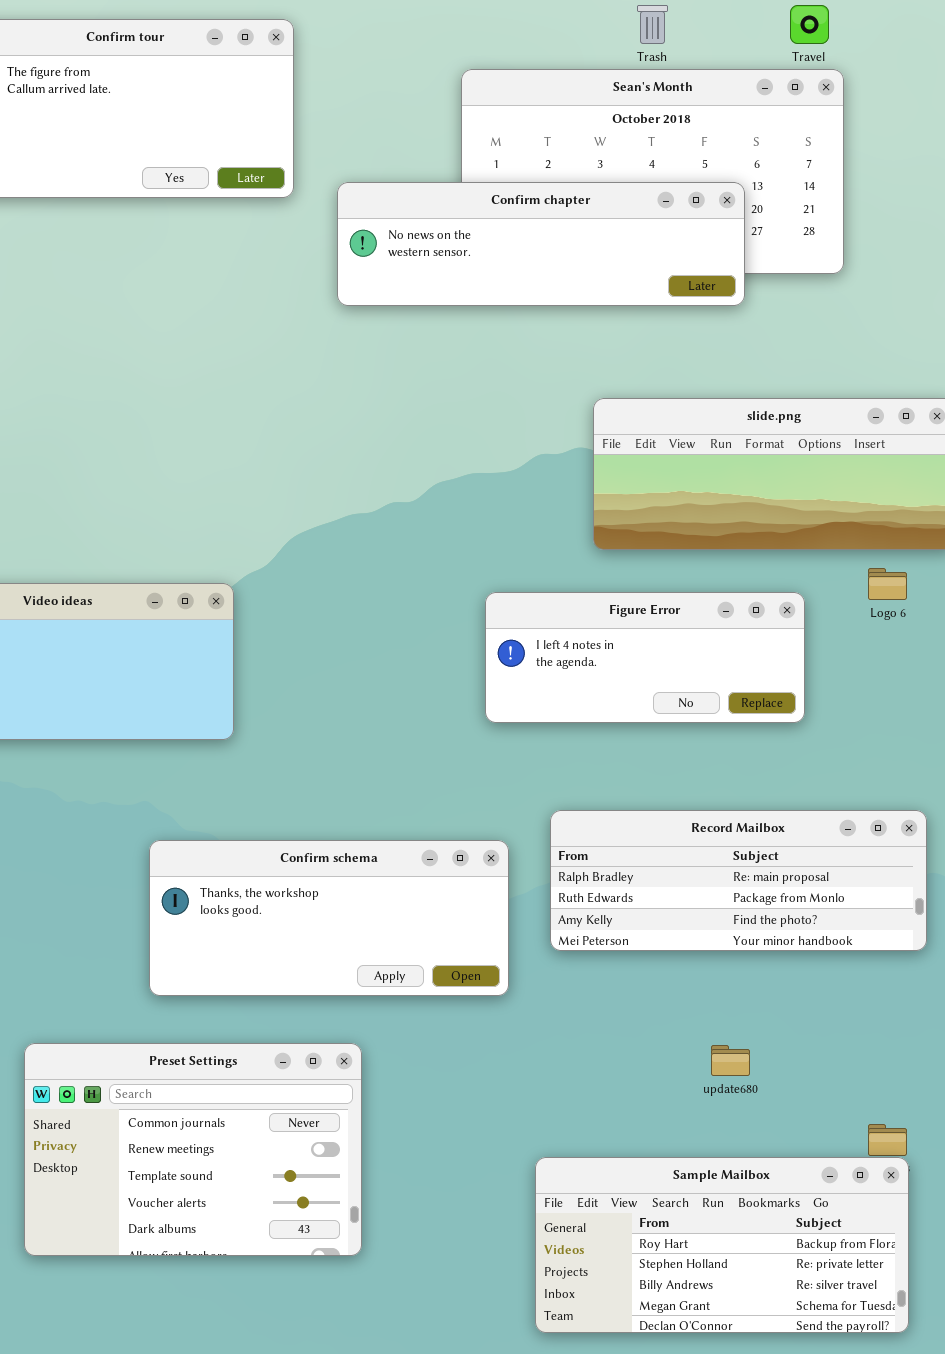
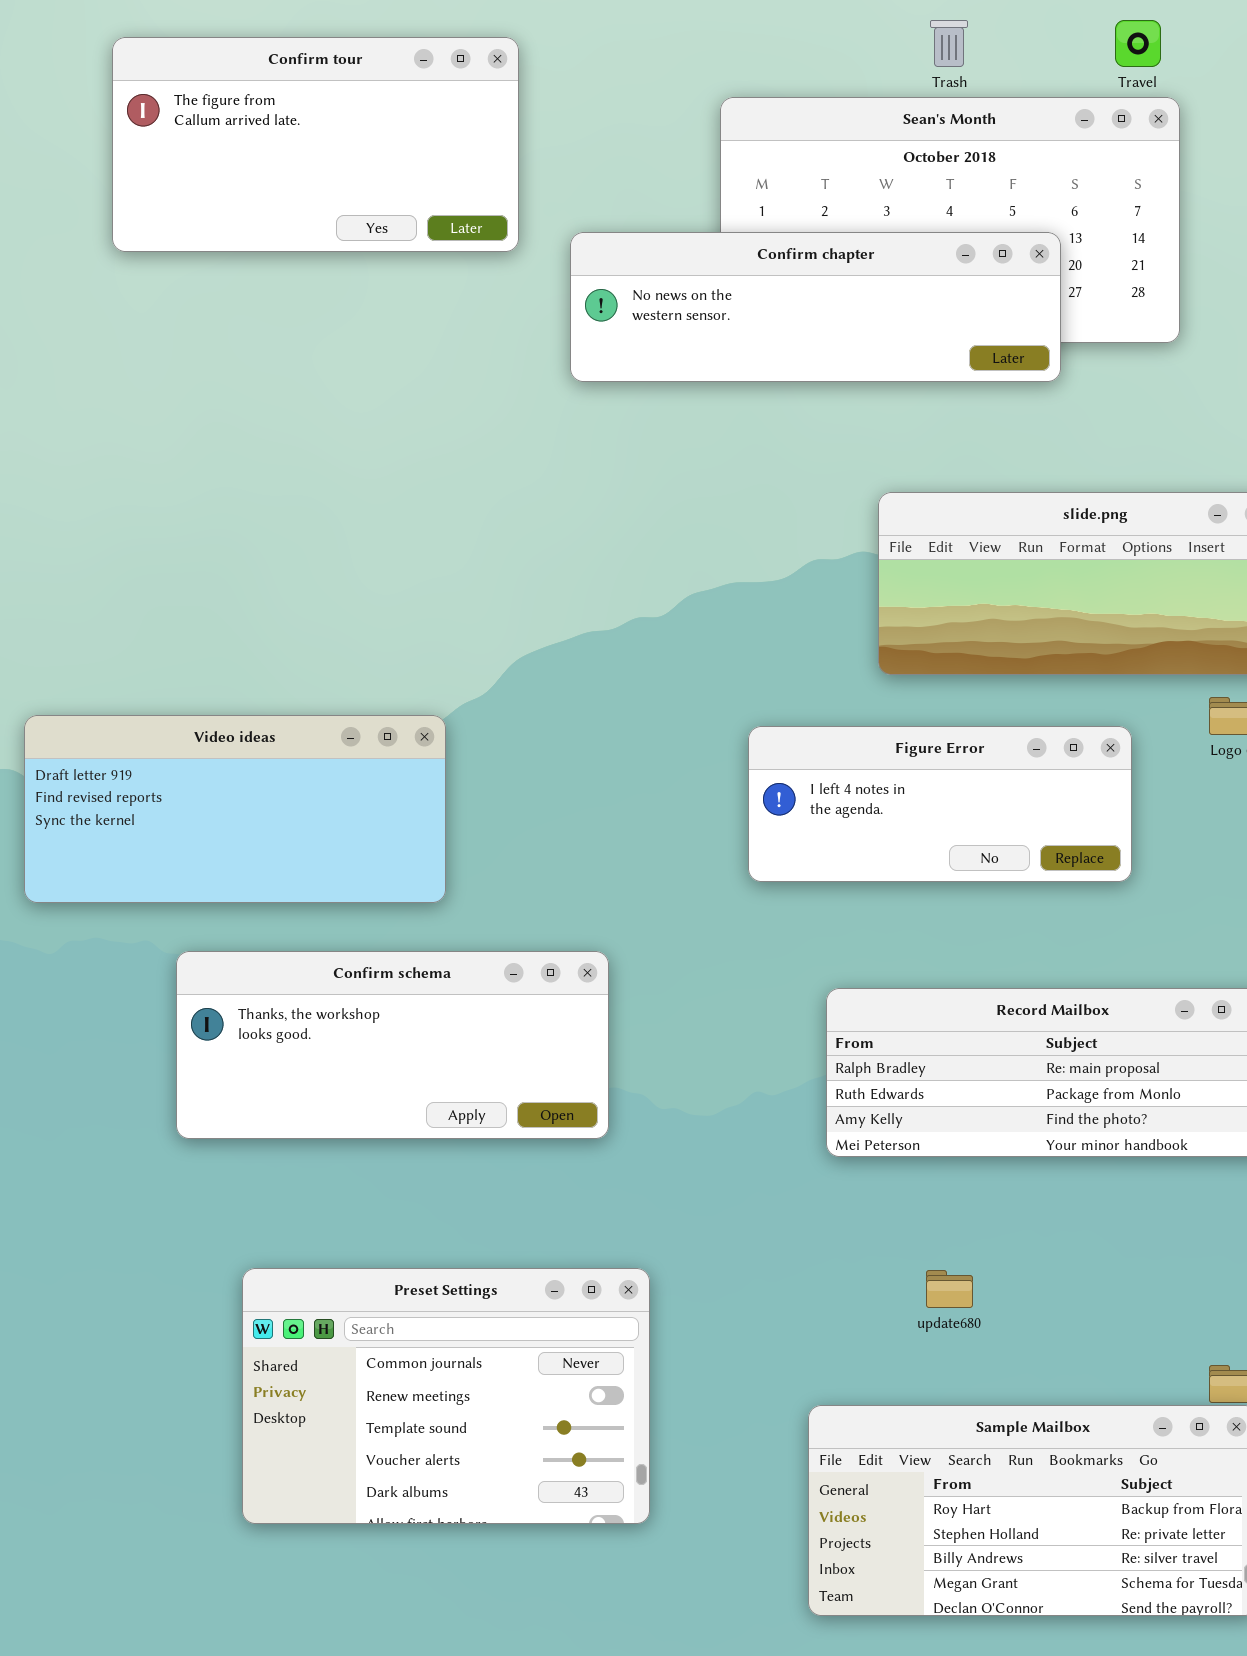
Confirm schema: [149,840,509,996] -> [176,951,609,1139], moved
Preset Settings: [24,1043,362,1256] -> [242,1268,650,1524], moved
update680: [711,1045,750,1076] -> [926,1270,973,1308], moved

